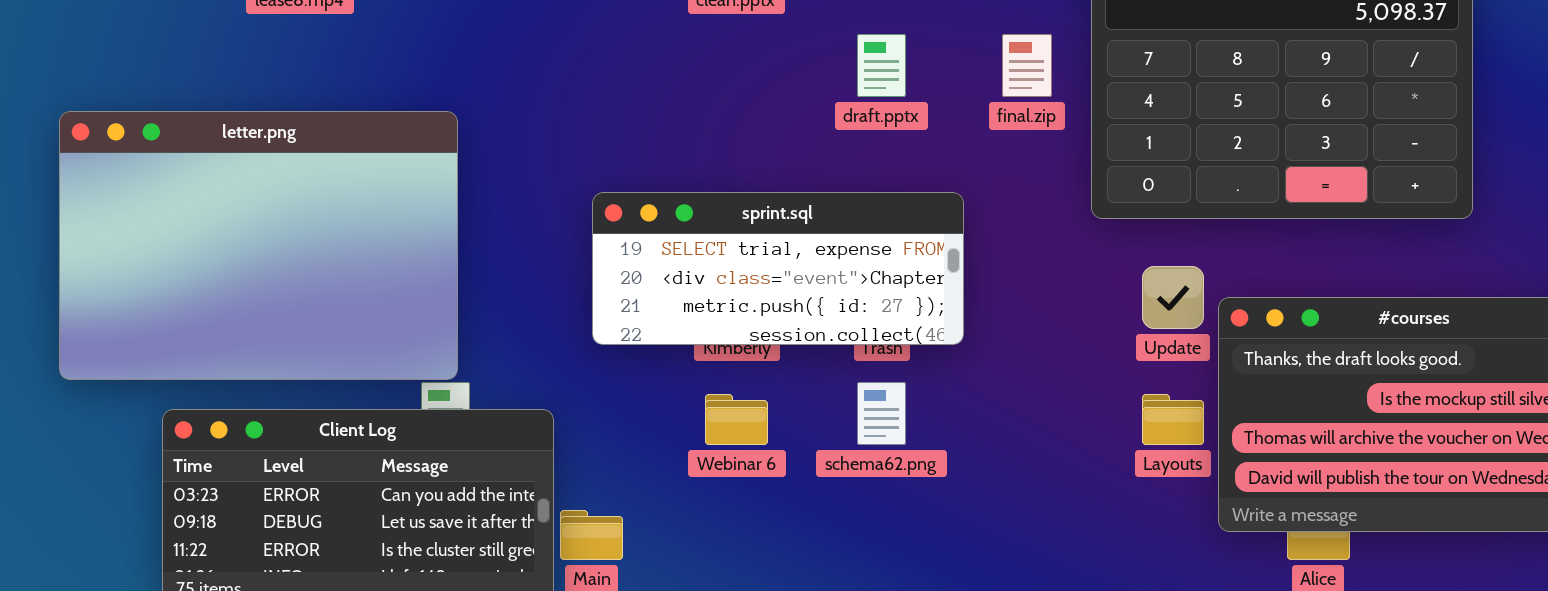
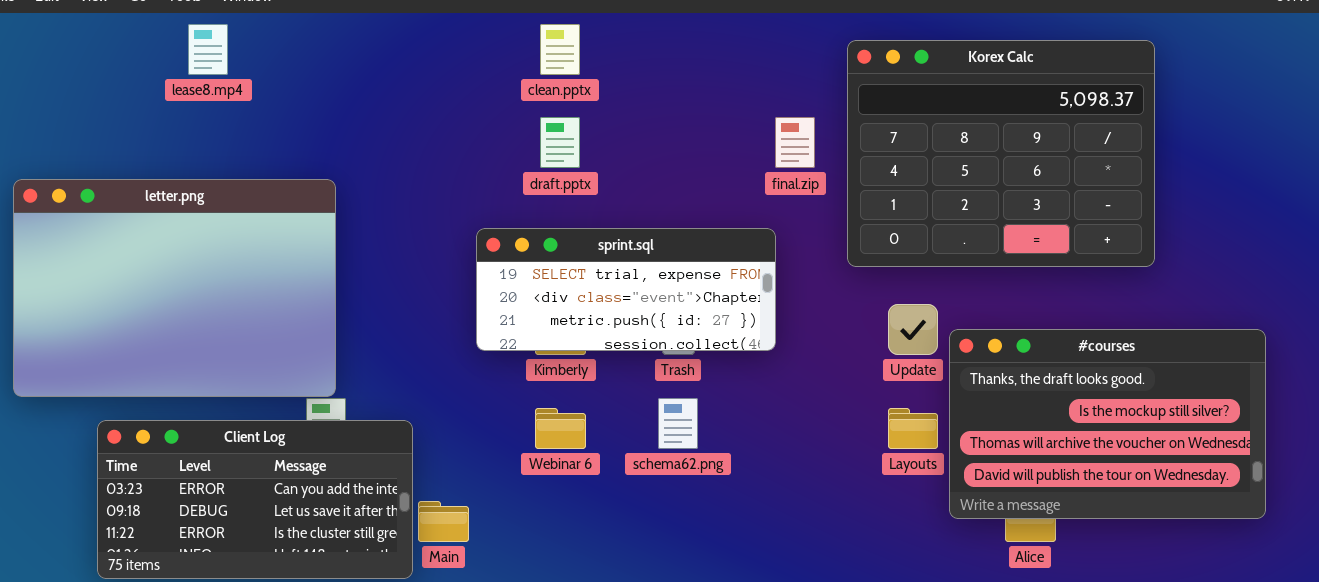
draft.pptx: [857,34,906,97] -> [540,117,580,168], moved
sprint.sql: [592,192,964,345] -> [476,228,776,351], moved

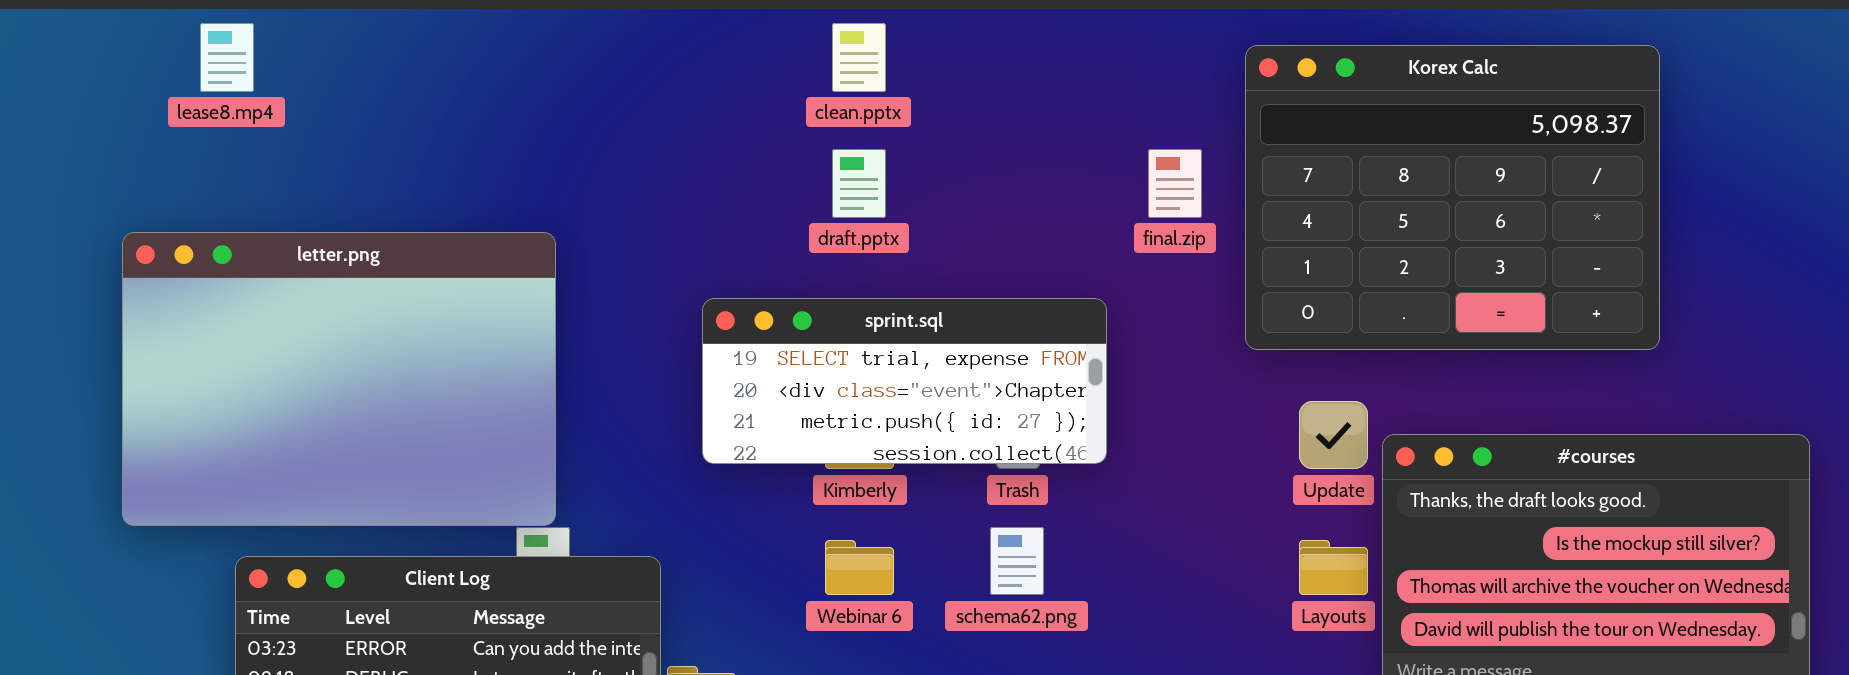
lease8.mp4: [188,24,228,75] -> [200,23,254,92], moved
sprint.sql: [476,228,776,351] -> [702,298,1107,464], moved

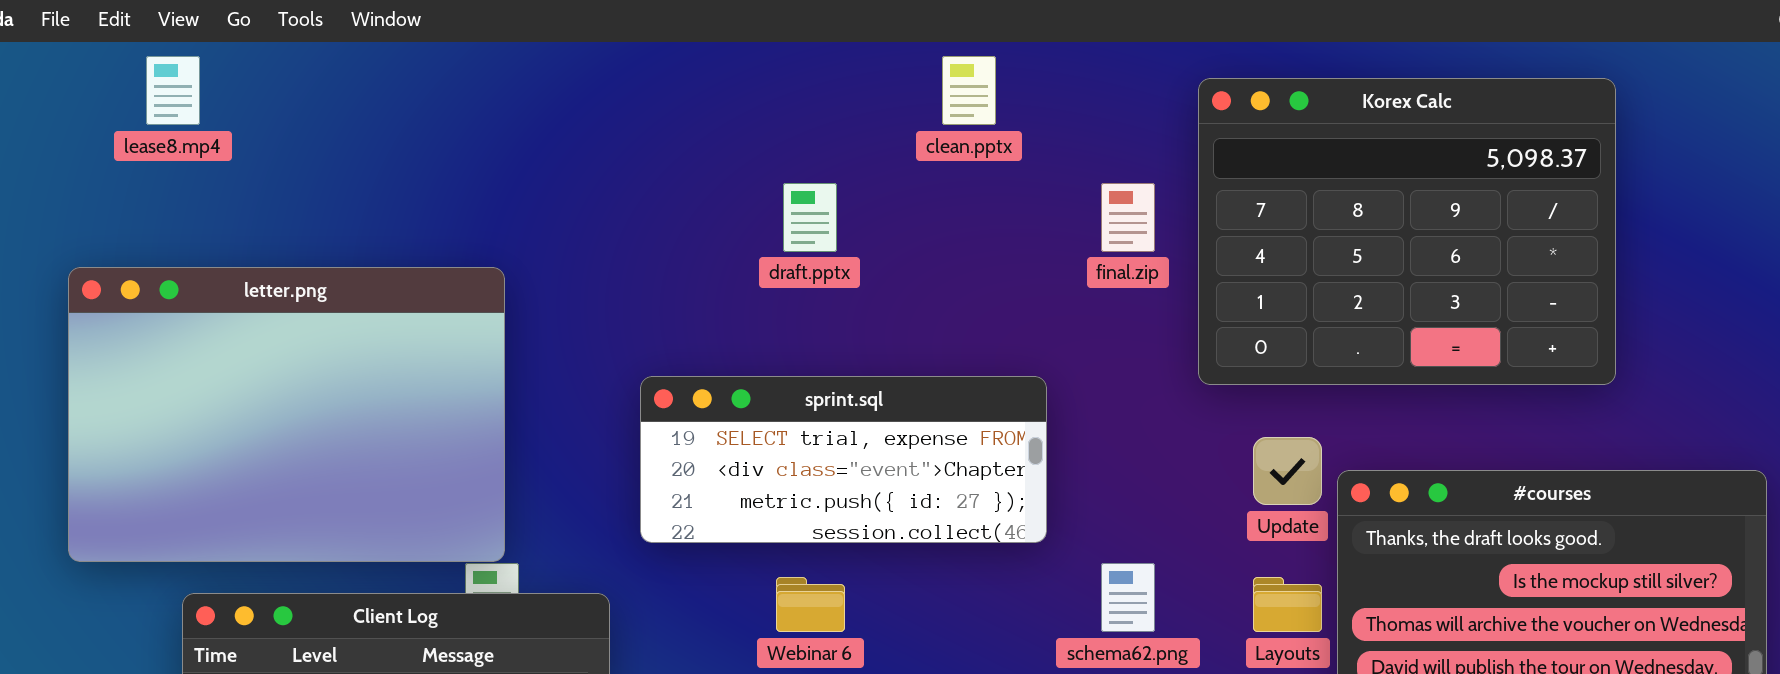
clean.pptx: [832,23,886,92] -> [942,56,996,125], moved
sprint.sql: [702,298,1107,464] -> [640,376,1047,543], moved
schema62.png: [990,527,1044,595] -> [1101,563,1155,632], moved

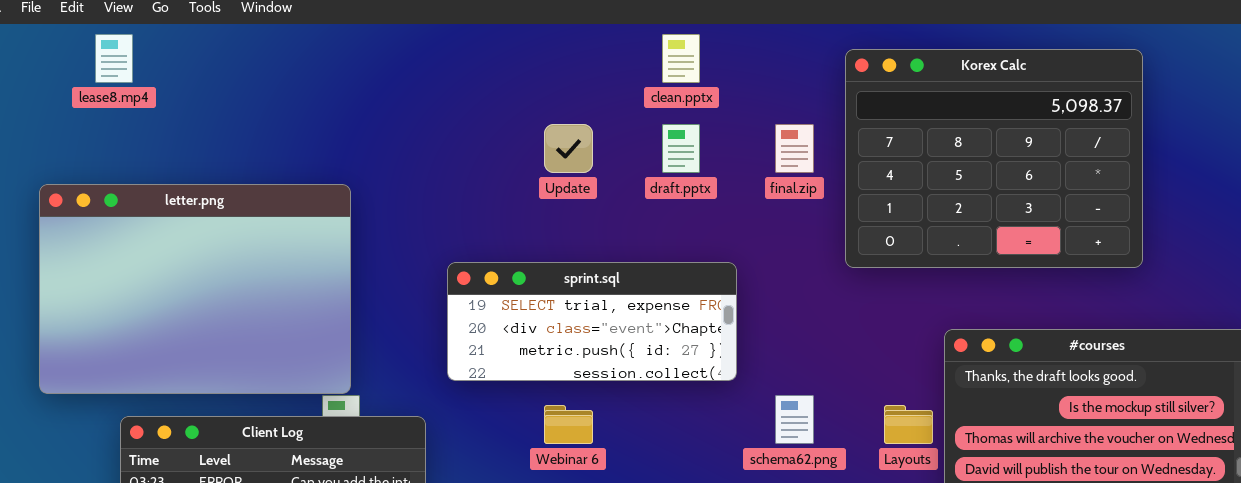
draft.pptx: [783,183,837,252] -> [662,124,700,173], moved
Update: [1253,437,1322,505] -> [544,124,593,173], moved

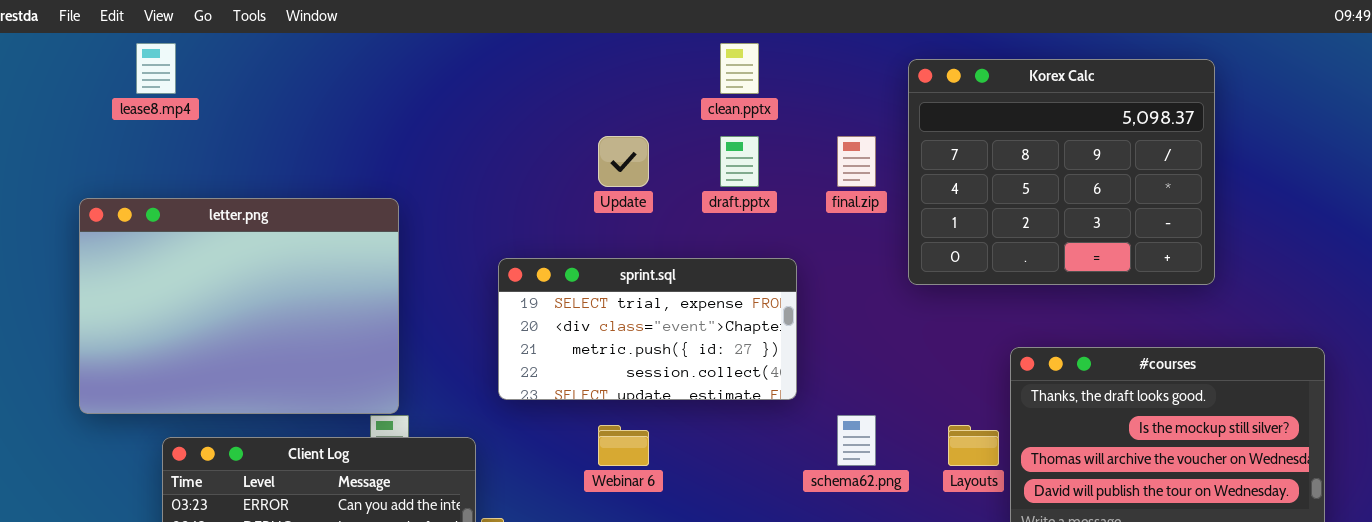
sprint.sql: [447,262,737,381] -> [498,258,797,400], resized

